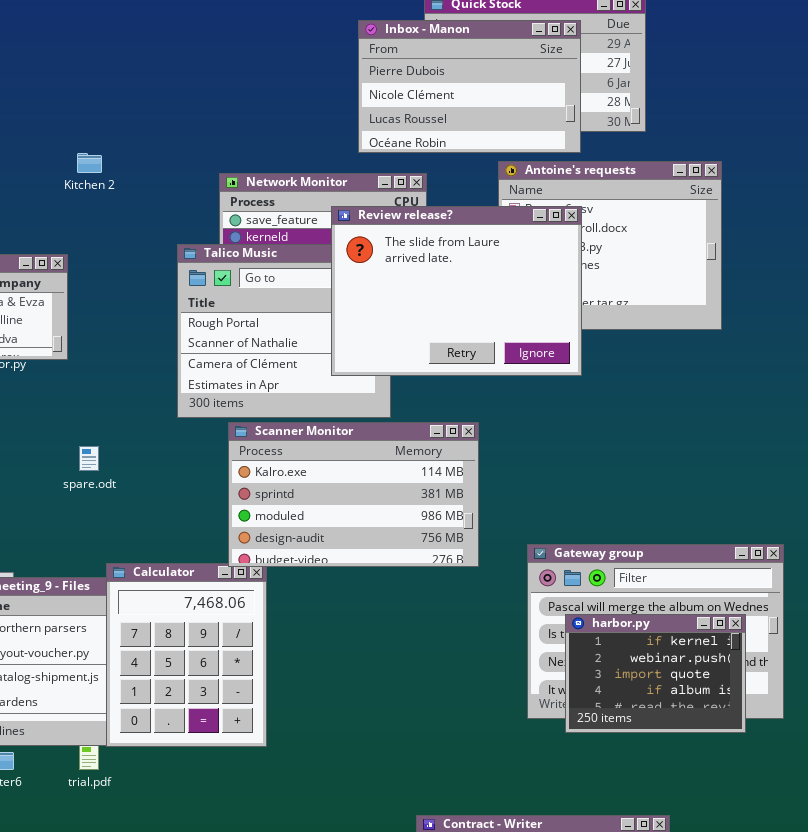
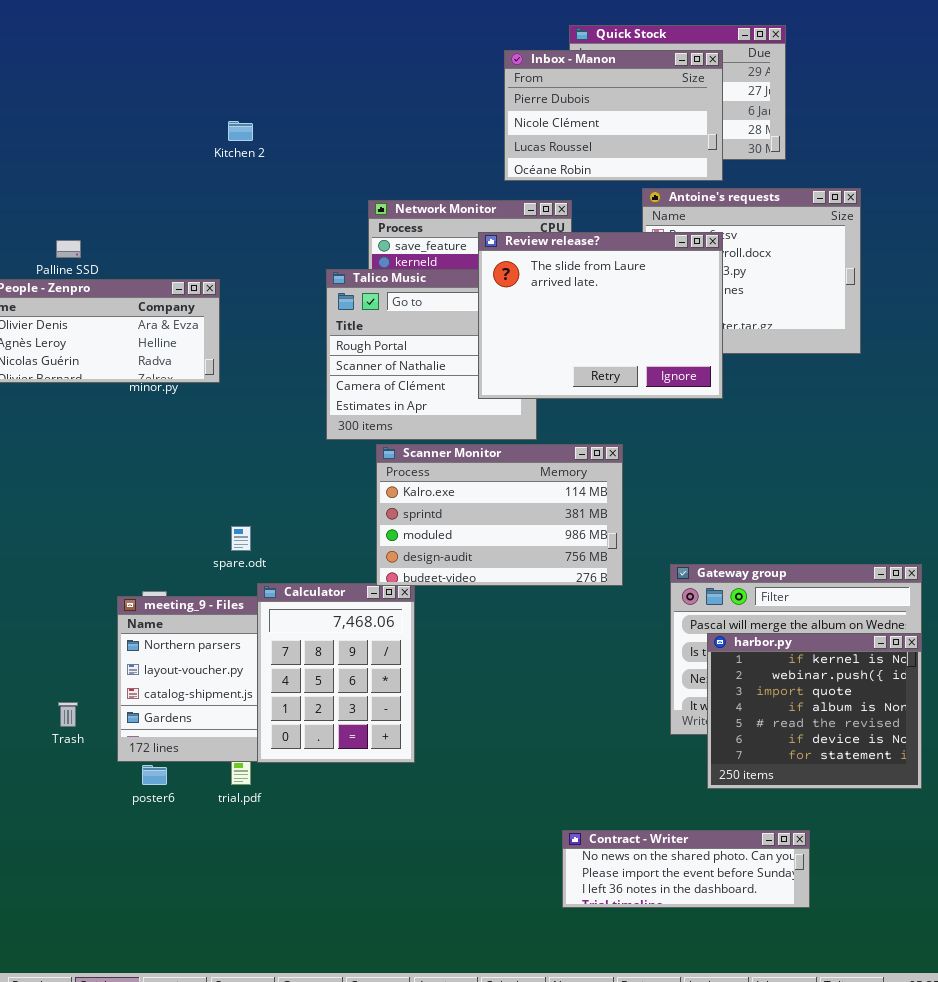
Kitchen 2: [77,153,102,173] -> [228,121,253,141], moved
spare.odt: [79,446,99,471] -> [231,526,251,551], moved
harbor.py: [565,614,746,733] -> [707,633,922,789], resized

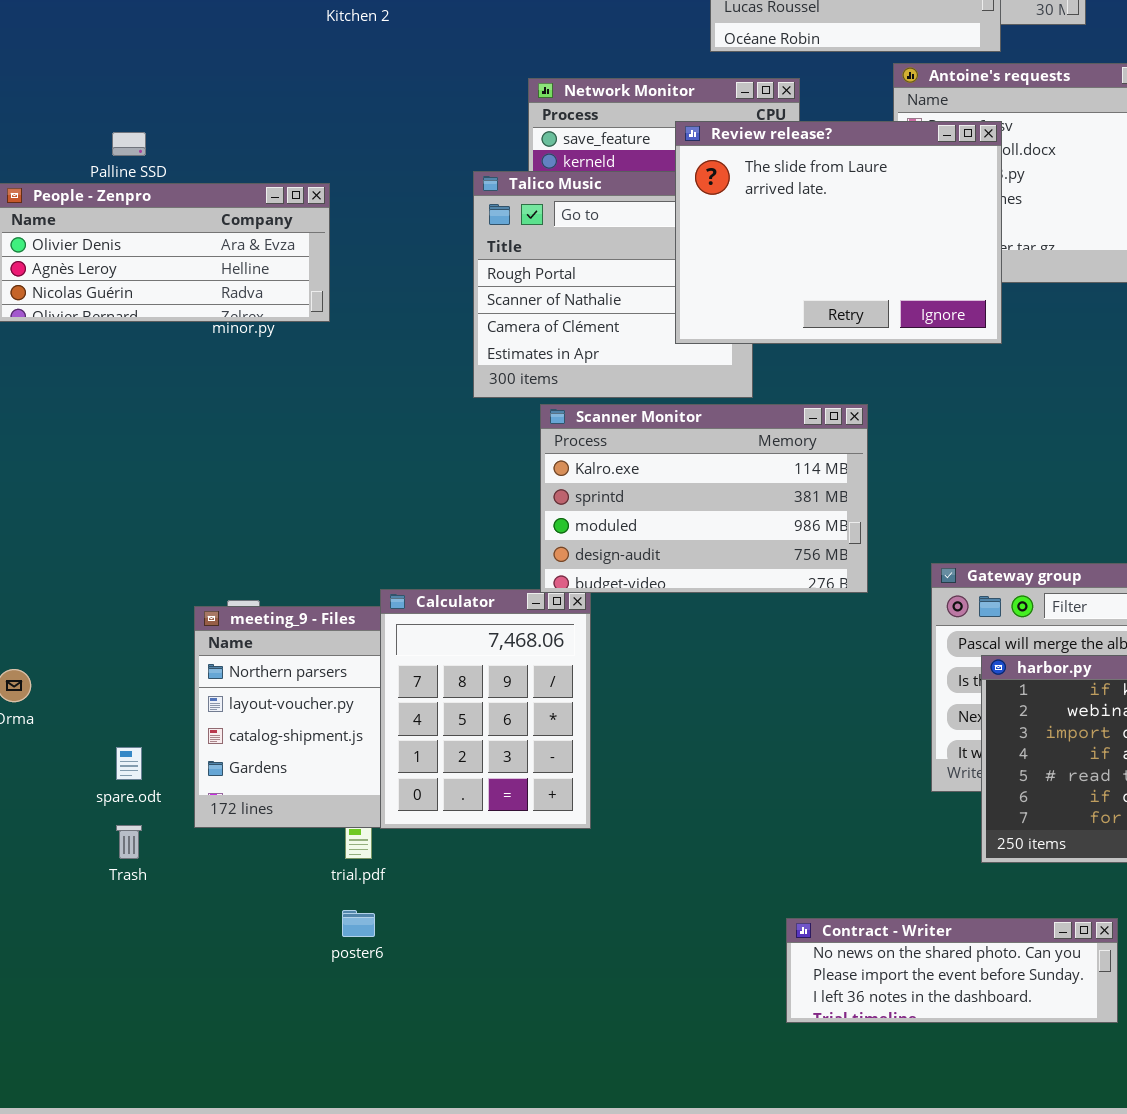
spare.odt: [231,526,251,551] -> [116,747,142,780], moved
Trash: [58,702,78,727] -> [116,825,142,859], moved
poster6: [142,765,167,785] -> [342,910,375,937], moved

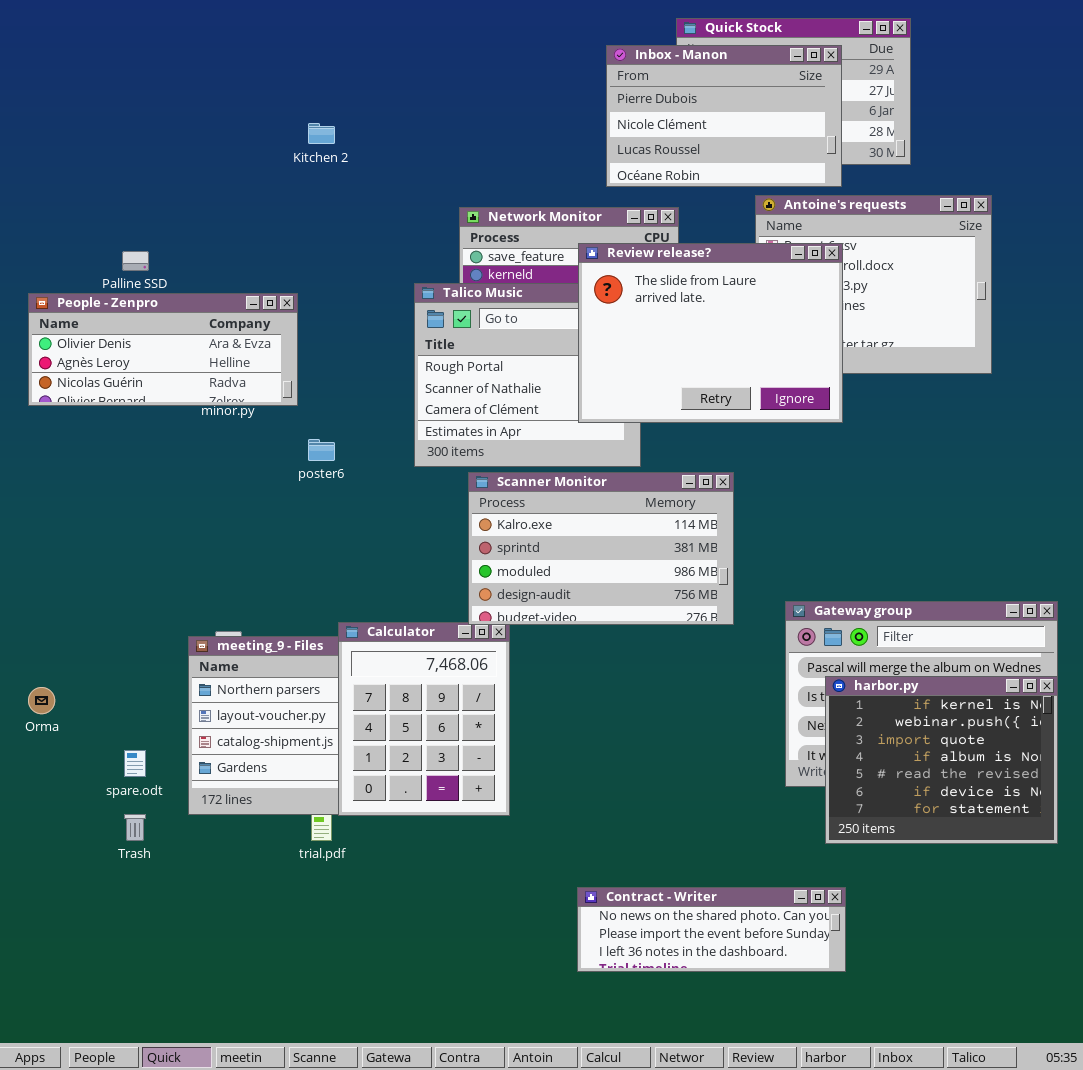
poster6: [342,910,375,937] -> [308,439,335,461], moved
Contract - Writer: [786,918,1118,1023] -> [577,887,846,972], moved

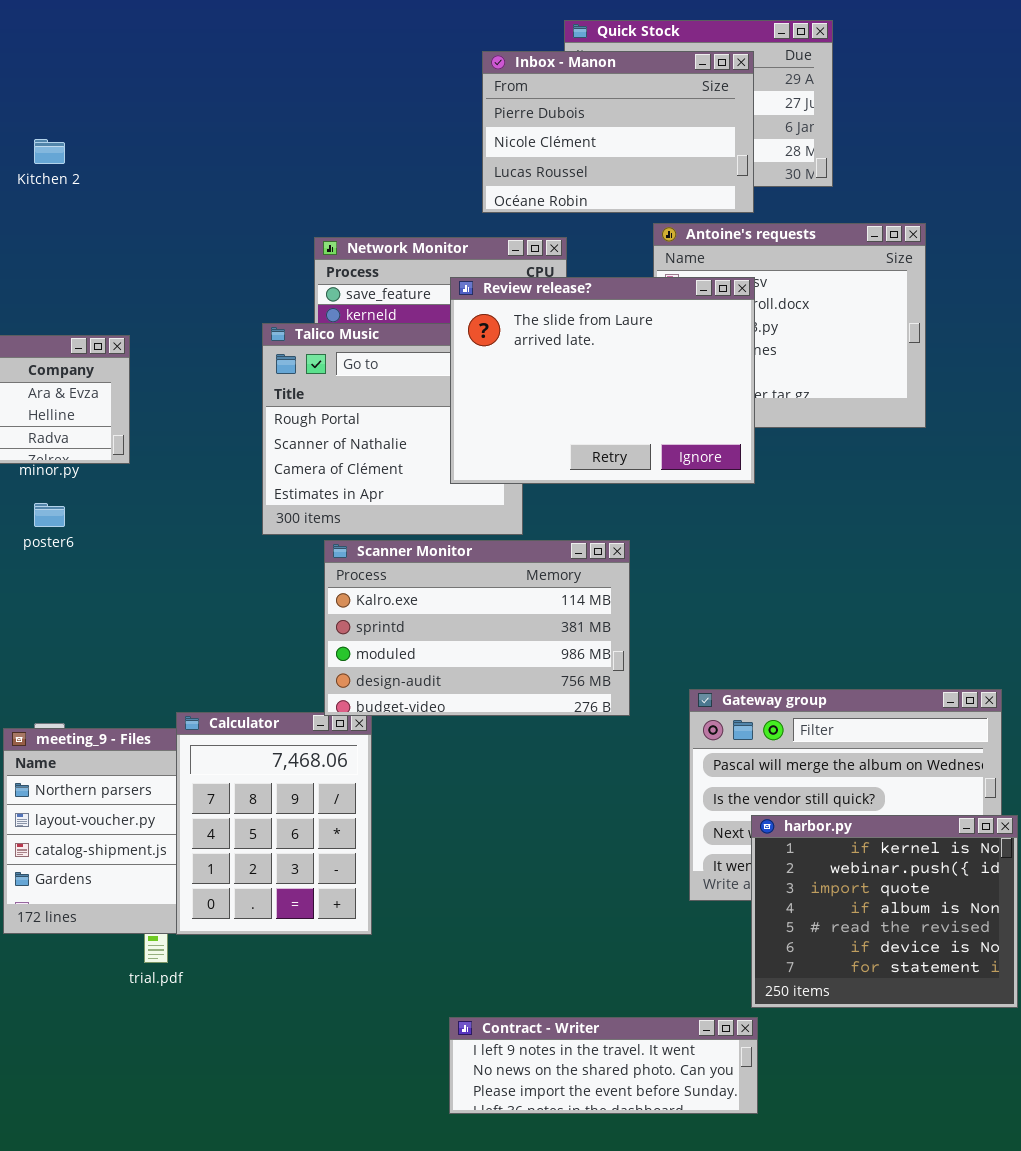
Kitchen 2: [308,123,335,144] -> [34,139,65,164], moved
poster6: [308,439,335,461] -> [34,503,65,527], moved
harbor.py: [825,676,1058,844] -> [751,815,1018,1008], moved
Contract - Writer: [577,887,846,972] -> [449,1017,758,1114], scrolled up 1 row

